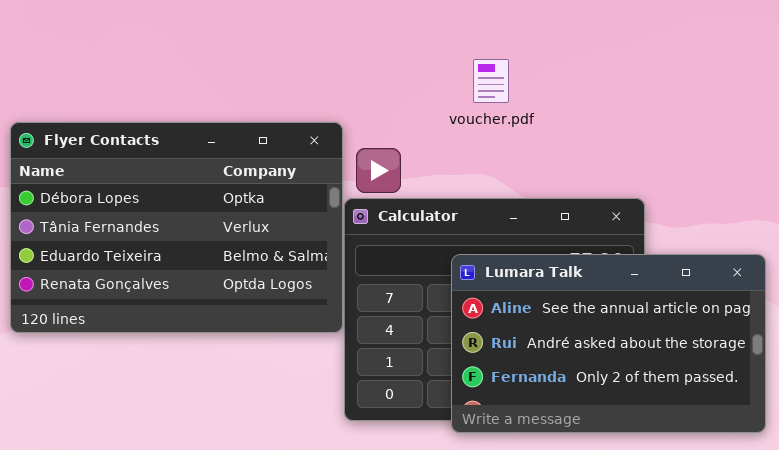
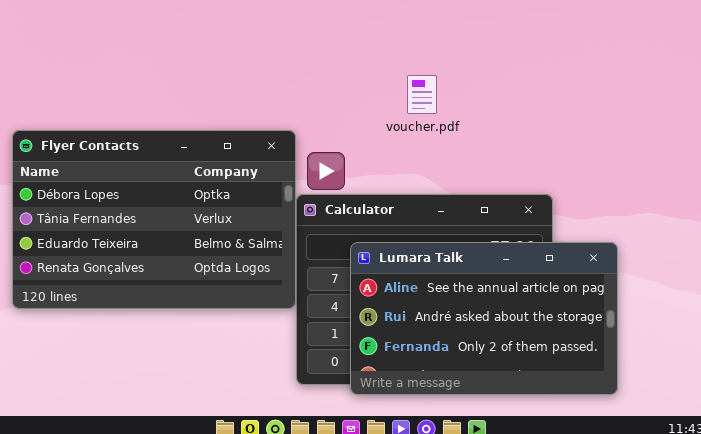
Lumara Talk: [451,254,766,433] -> [350,242,618,395], moved

